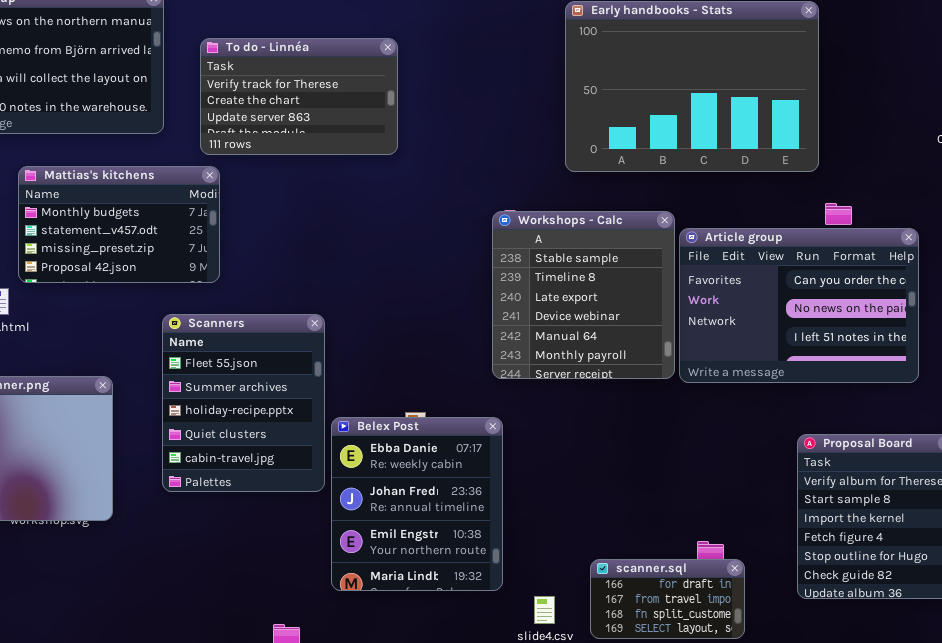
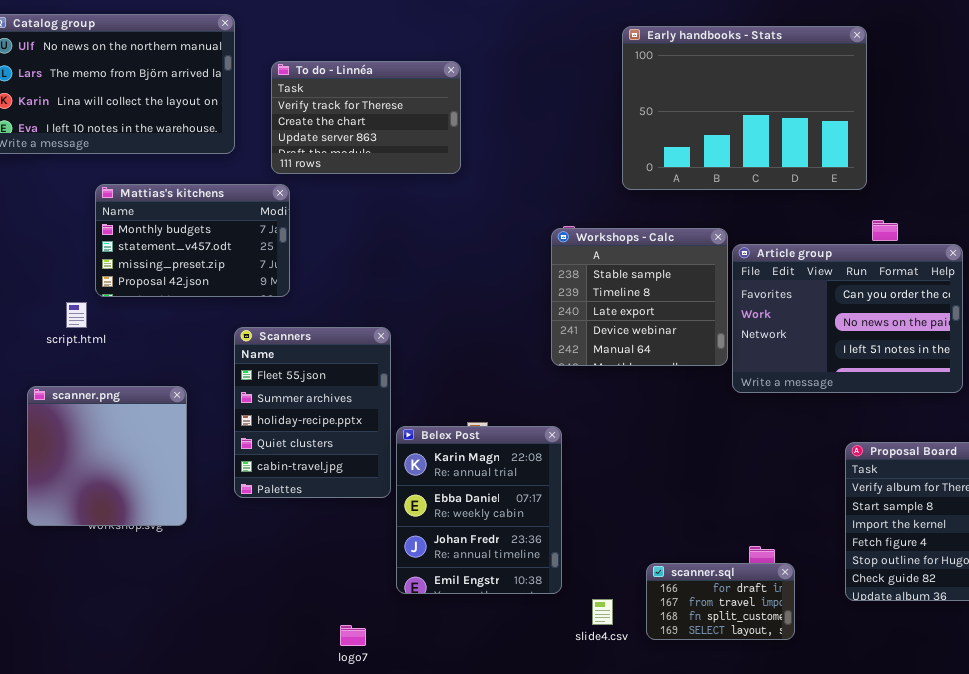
Workshops - Calc: [492,211,675,379] -> [551,228,728,366], resized
Belex Post: [331,417,503,591] -> [396,426,562,594], scrolled up 1 row

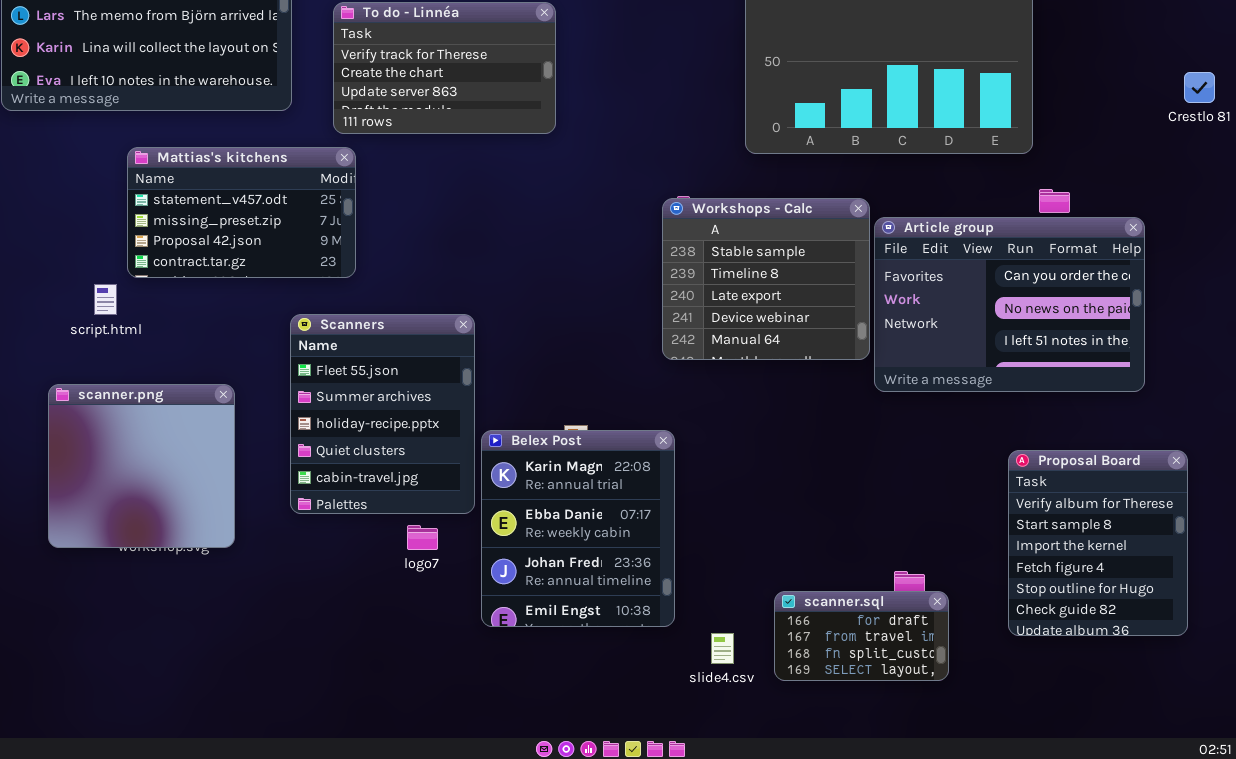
Mattias's kitchens: [95,184,290,297] -> [127,147,356,278], scrolled down 1 row
logo7: [340,625,366,646] -> [407,525,438,550], moved

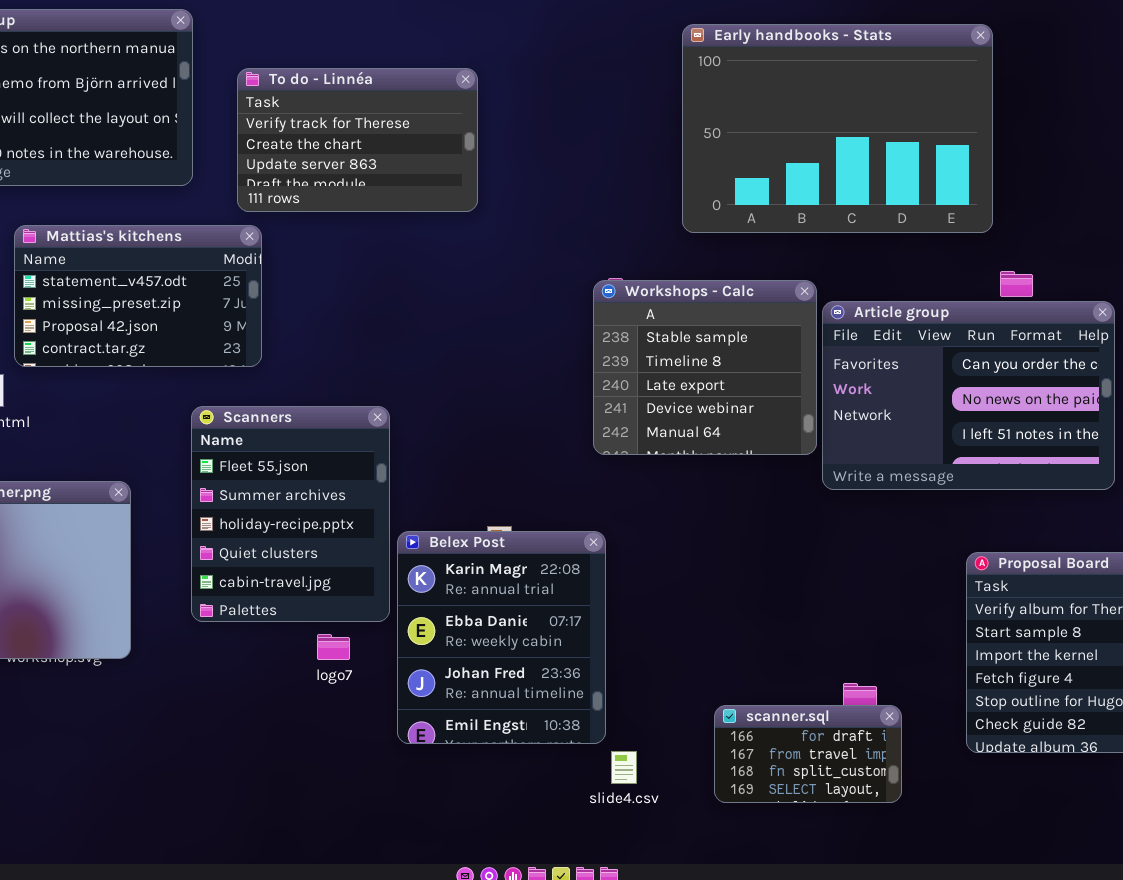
slide4.csv: [711,633,734,664] -> [611,751,637,784], moved

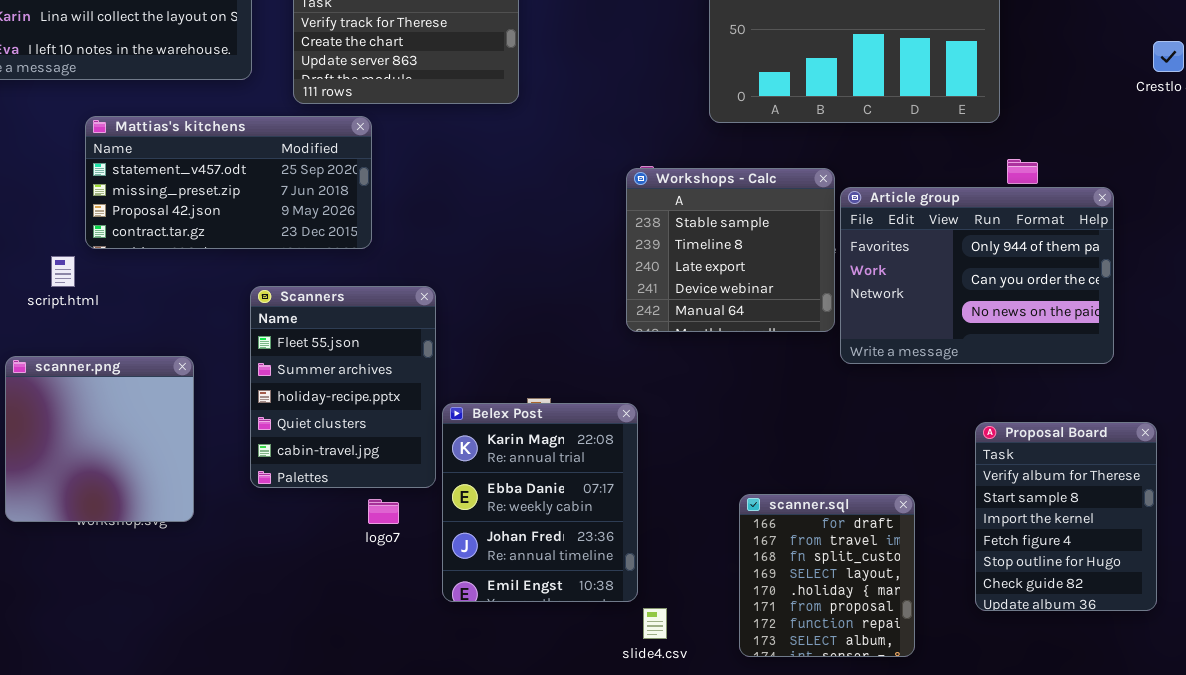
Mattias's kitchens: [14,225,262,367] -> [85,116,372,249], resized
Article group: [822,301,1115,490] -> [840,187,1114,364], scrolled up 1 row
scanner.sql: [714,705,902,803] -> [739,494,915,657], resized

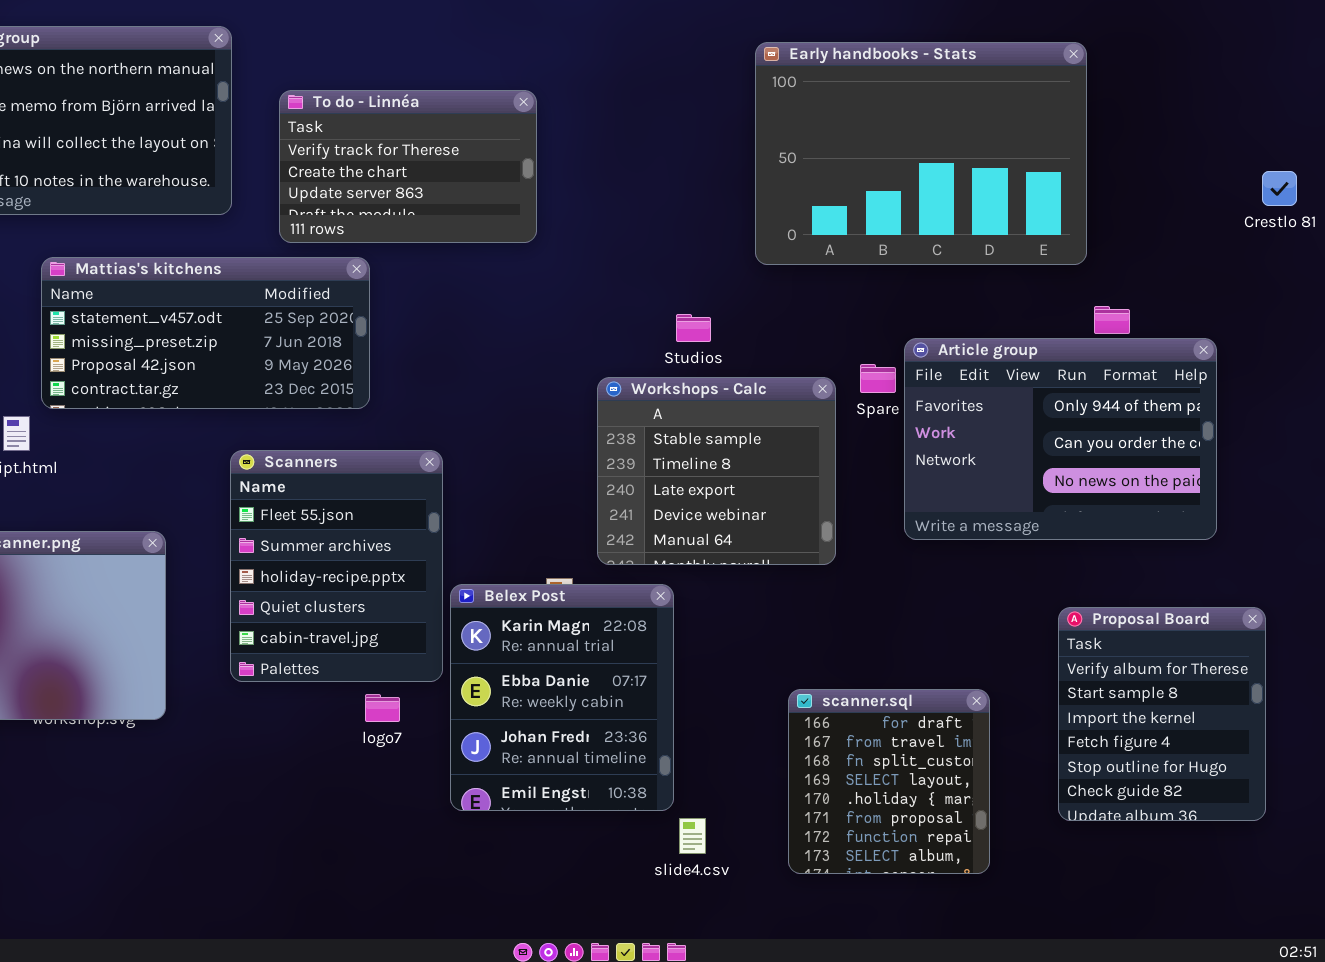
Workshops - Calc: [626,168,835,332] -> [597,377,836,565], moved

